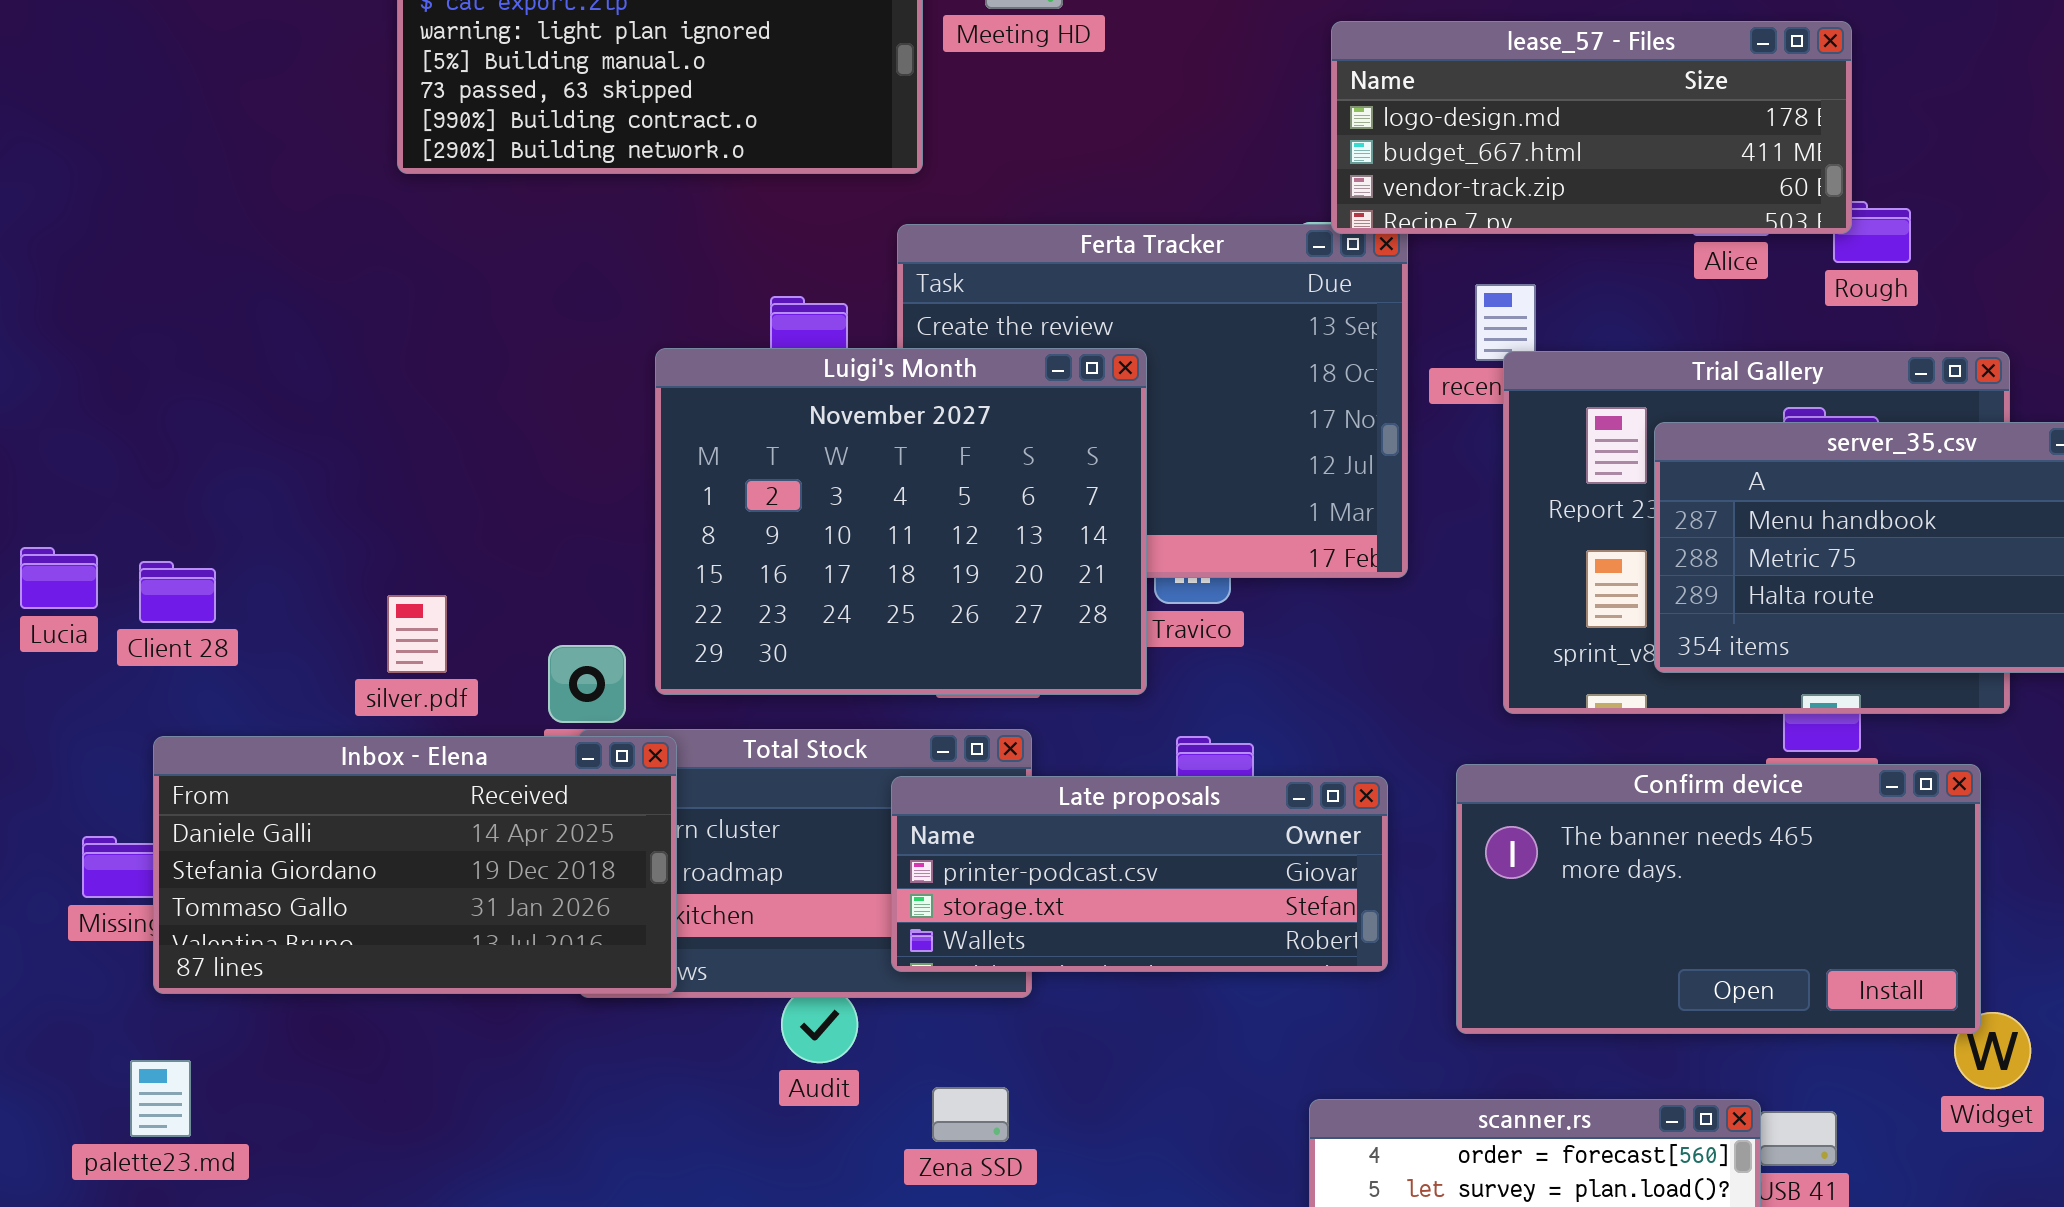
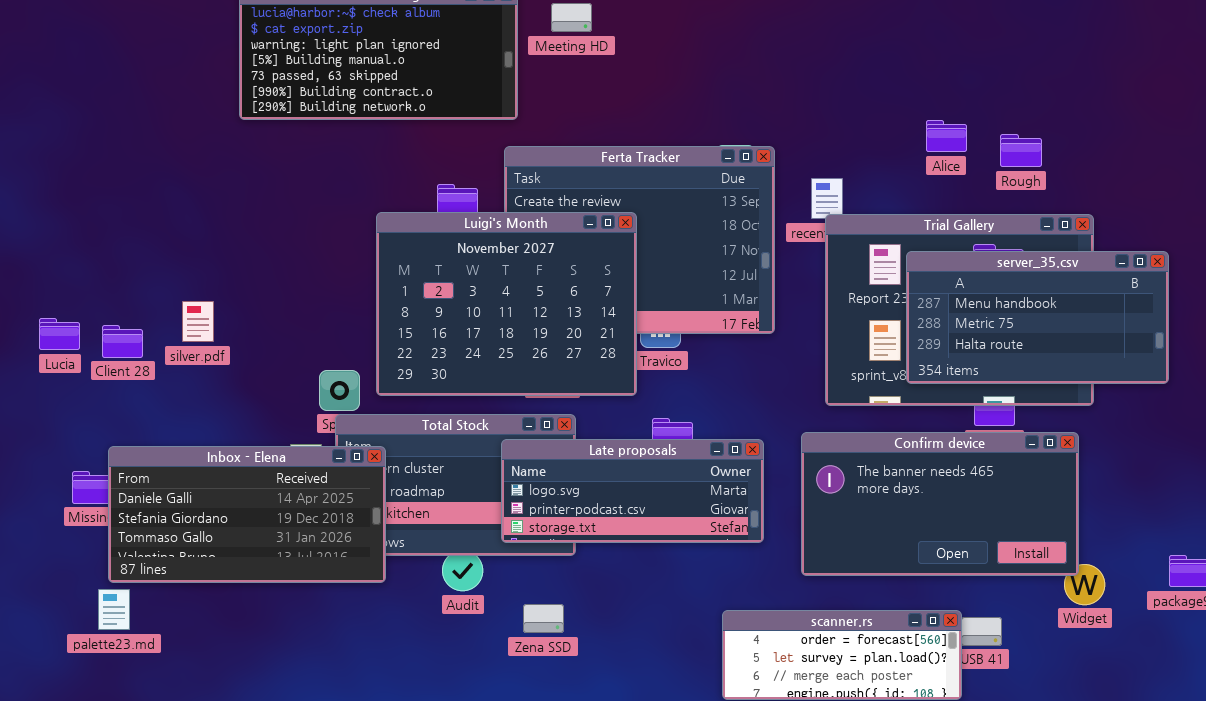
lease_57 - Files: [1331,21,1852,234] -> none, closed
silver.pdf: [387,595,447,673] -> [182,301,214,342], moved
Inbox - Elena: [153,736,677,994] -> [108,446,386,583], moved
Late proposals: [891,776,1388,972] -> [501,439,764,543], scrolled up 1 row

